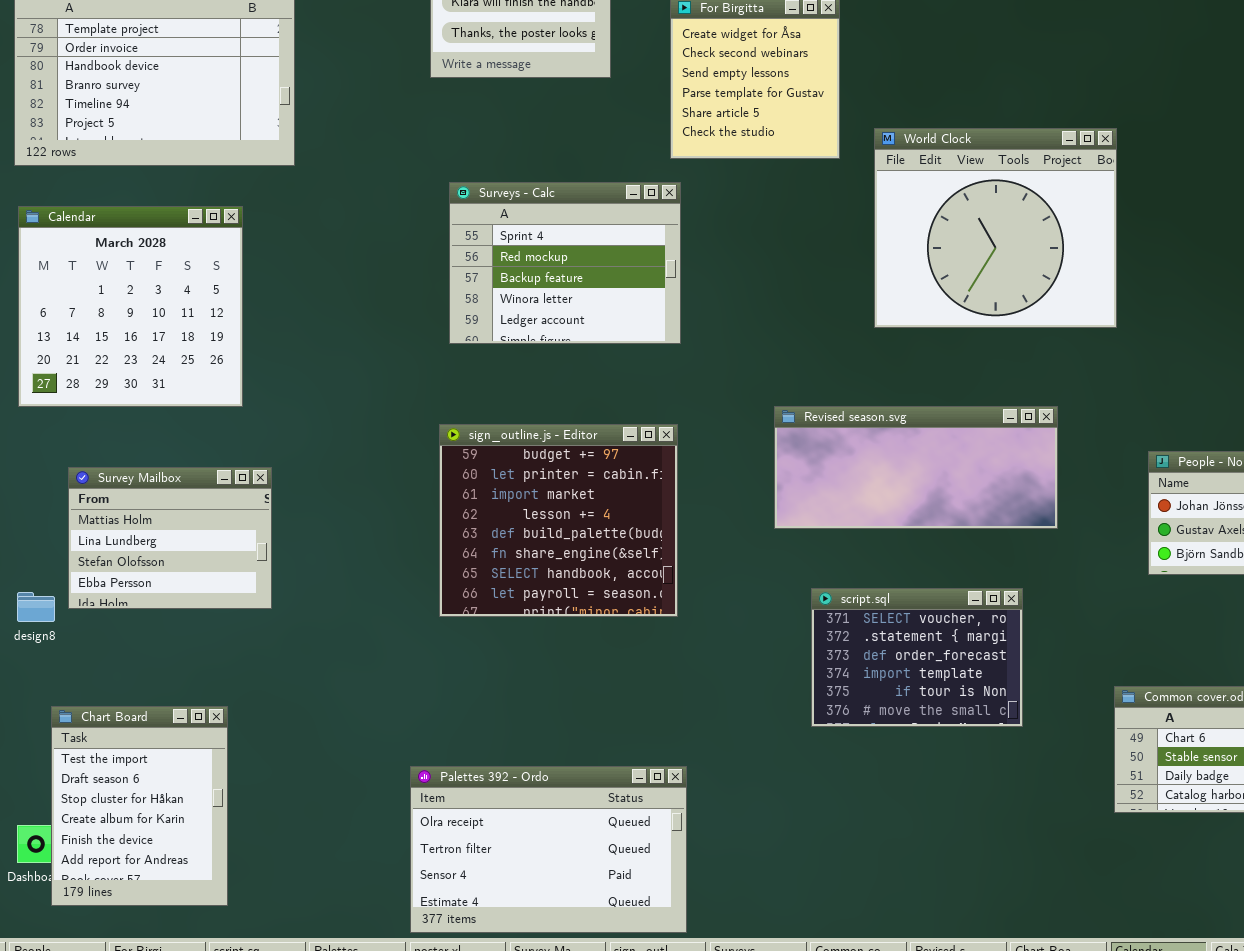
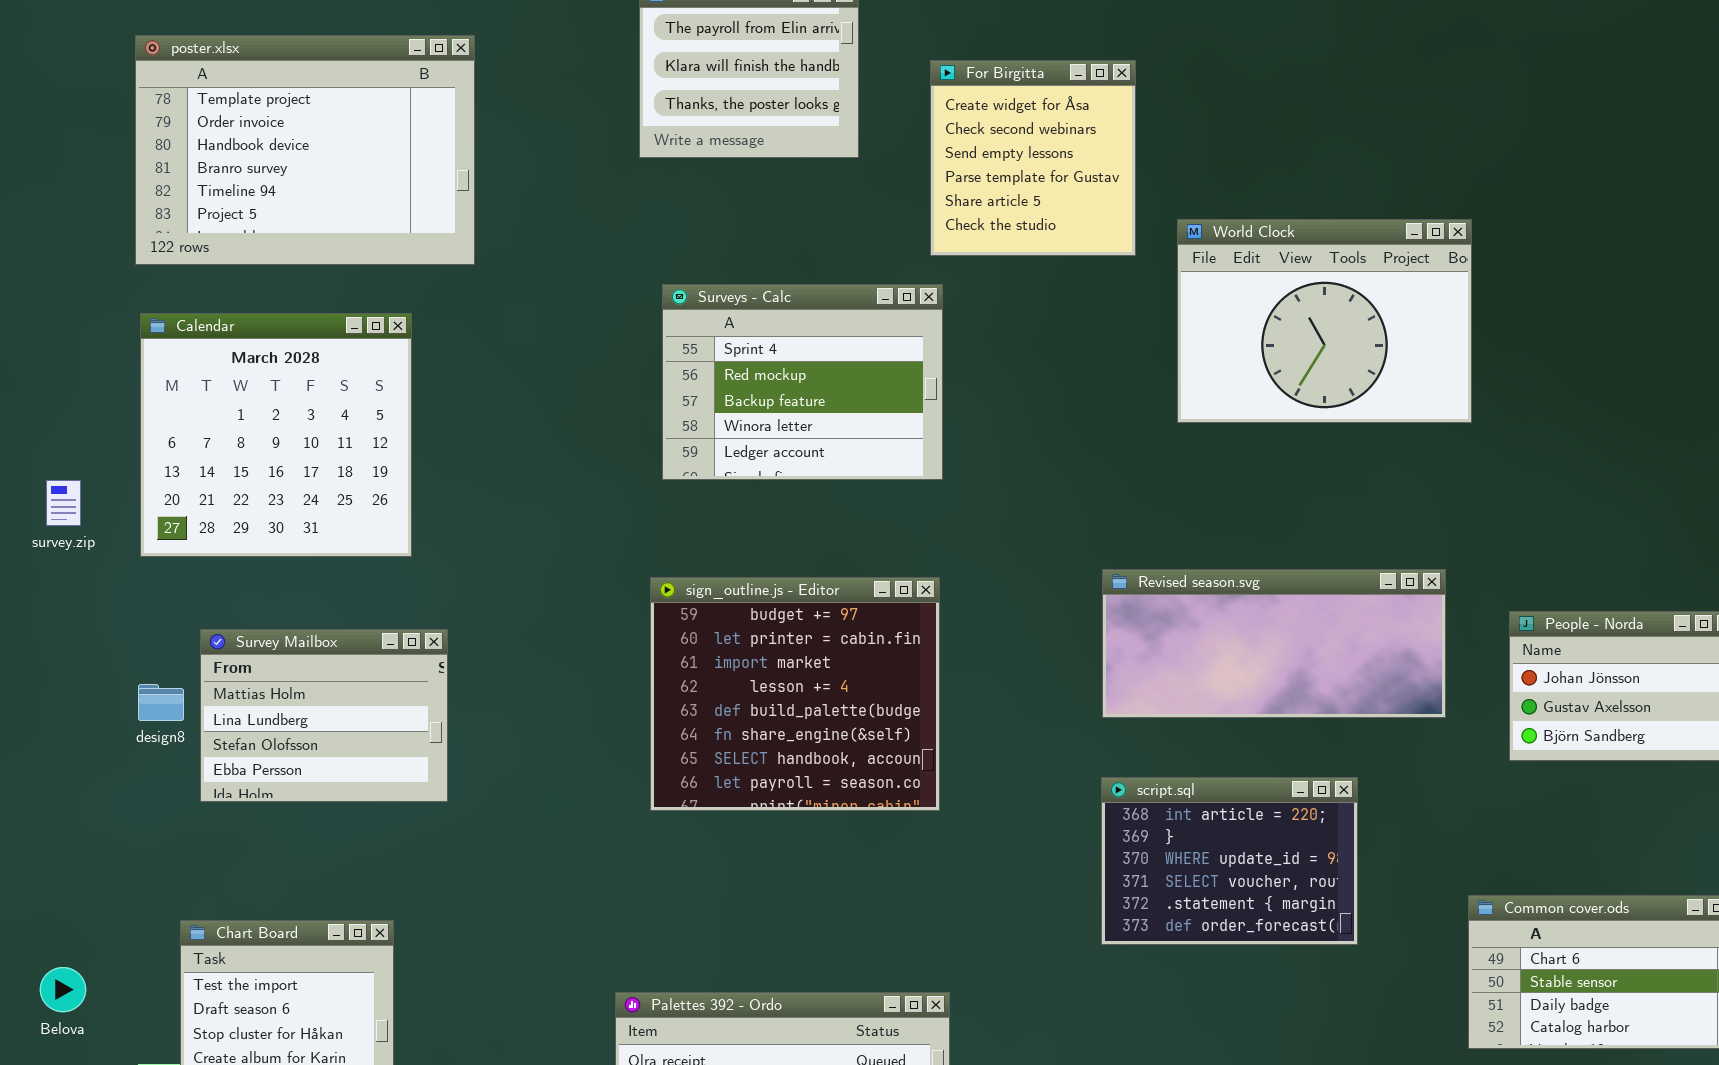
World Clock: [874,128,1117,328] -> [1177,219,1472,423], resized
Revised season.svg: [774,406,1058,529] -> [1102,569,1446,718], moved
script.sql: [811,588,1023,727] -> [1101,777,1358,945], scrolled up 3 rows
design8: [17,592,55,622] -> [138,684,184,721], moved

